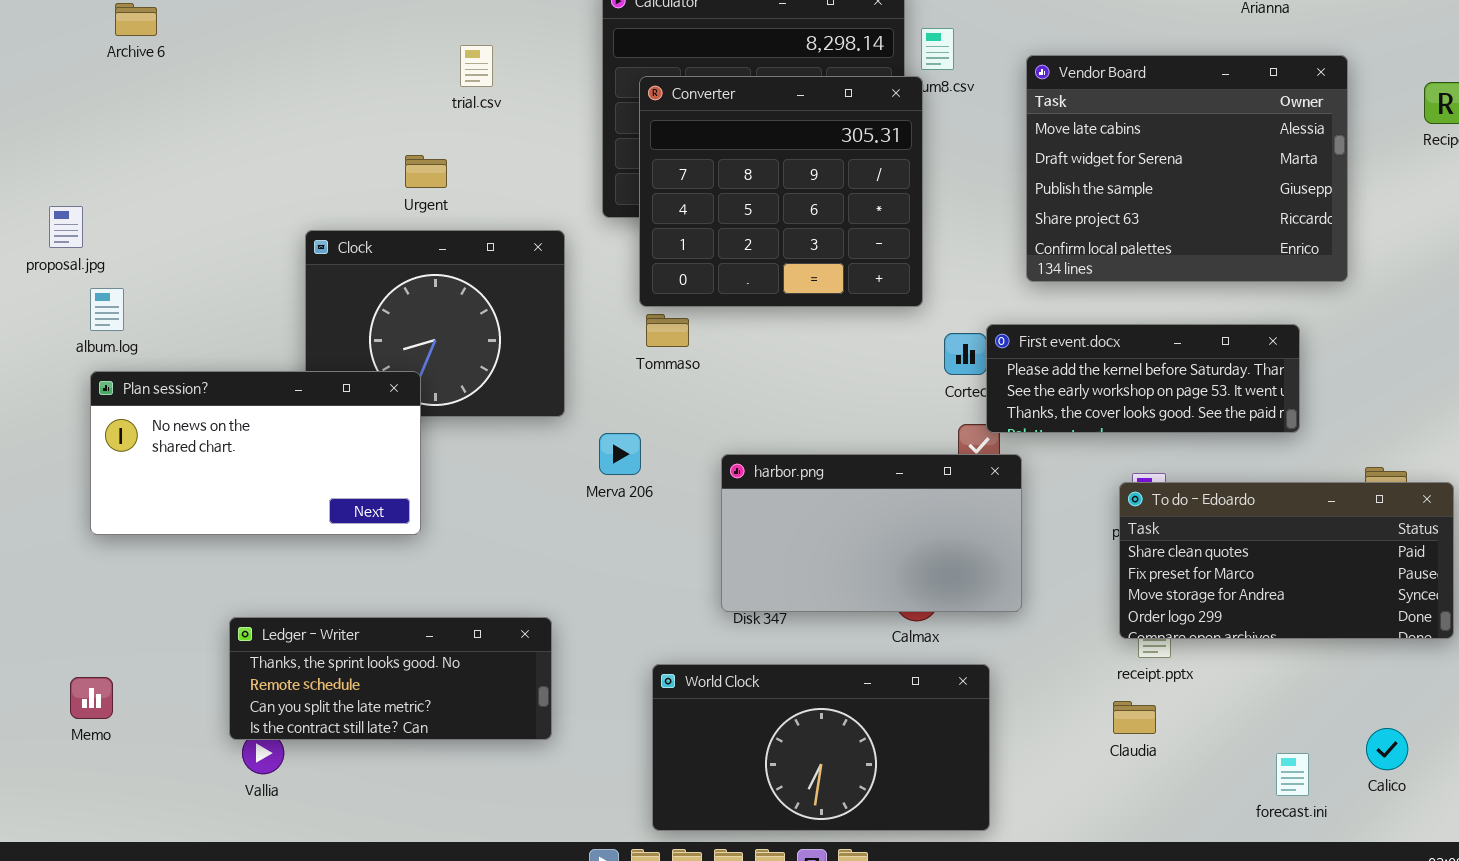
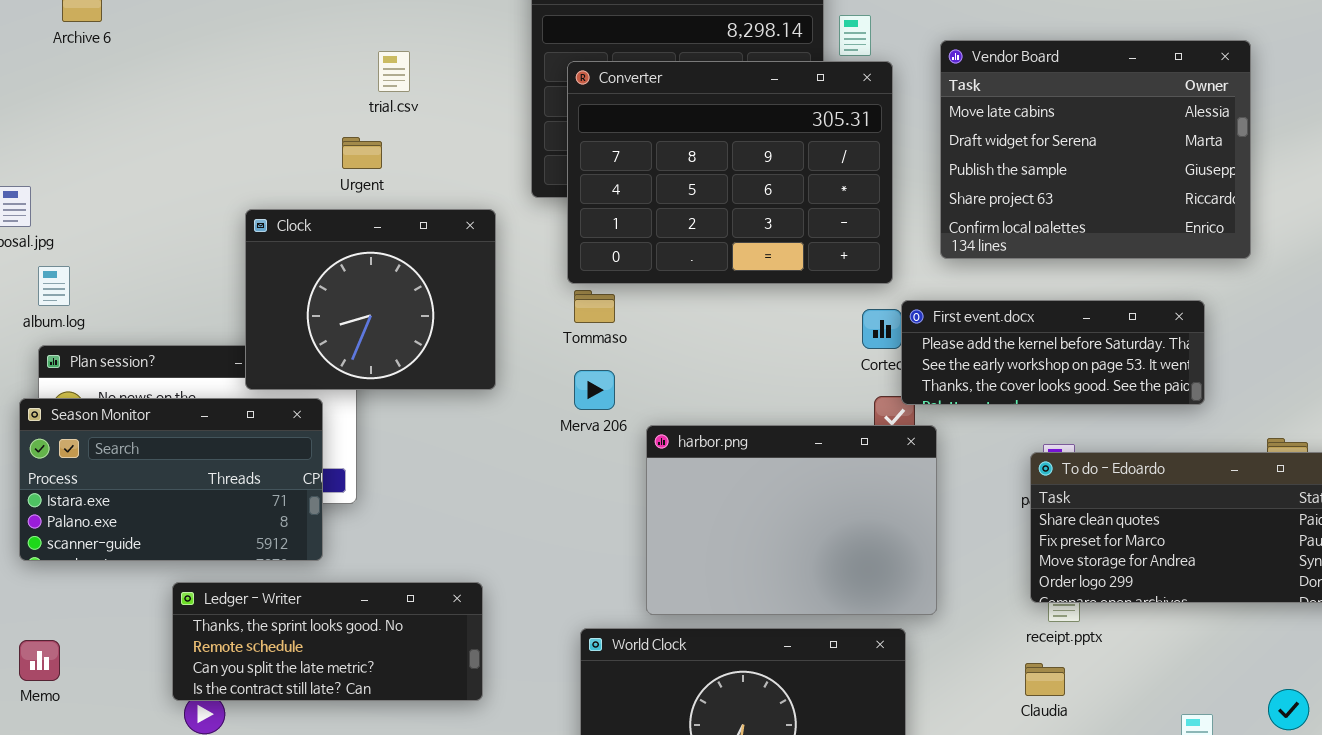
trial.csv: [460,45,493,87] -> [378,51,410,92], moved
Converter: [639,76,923,307] -> [567,61,893,284], resized
Clock: [305,230,565,417] -> [245,209,496,390], raised
Season Monitor: none -> [19,398,323,561], opened
Merva 206: [599,433,641,475] -> [574,370,615,410], moved
harbor.png: [721,454,1022,612] -> [646,425,937,615], resized

